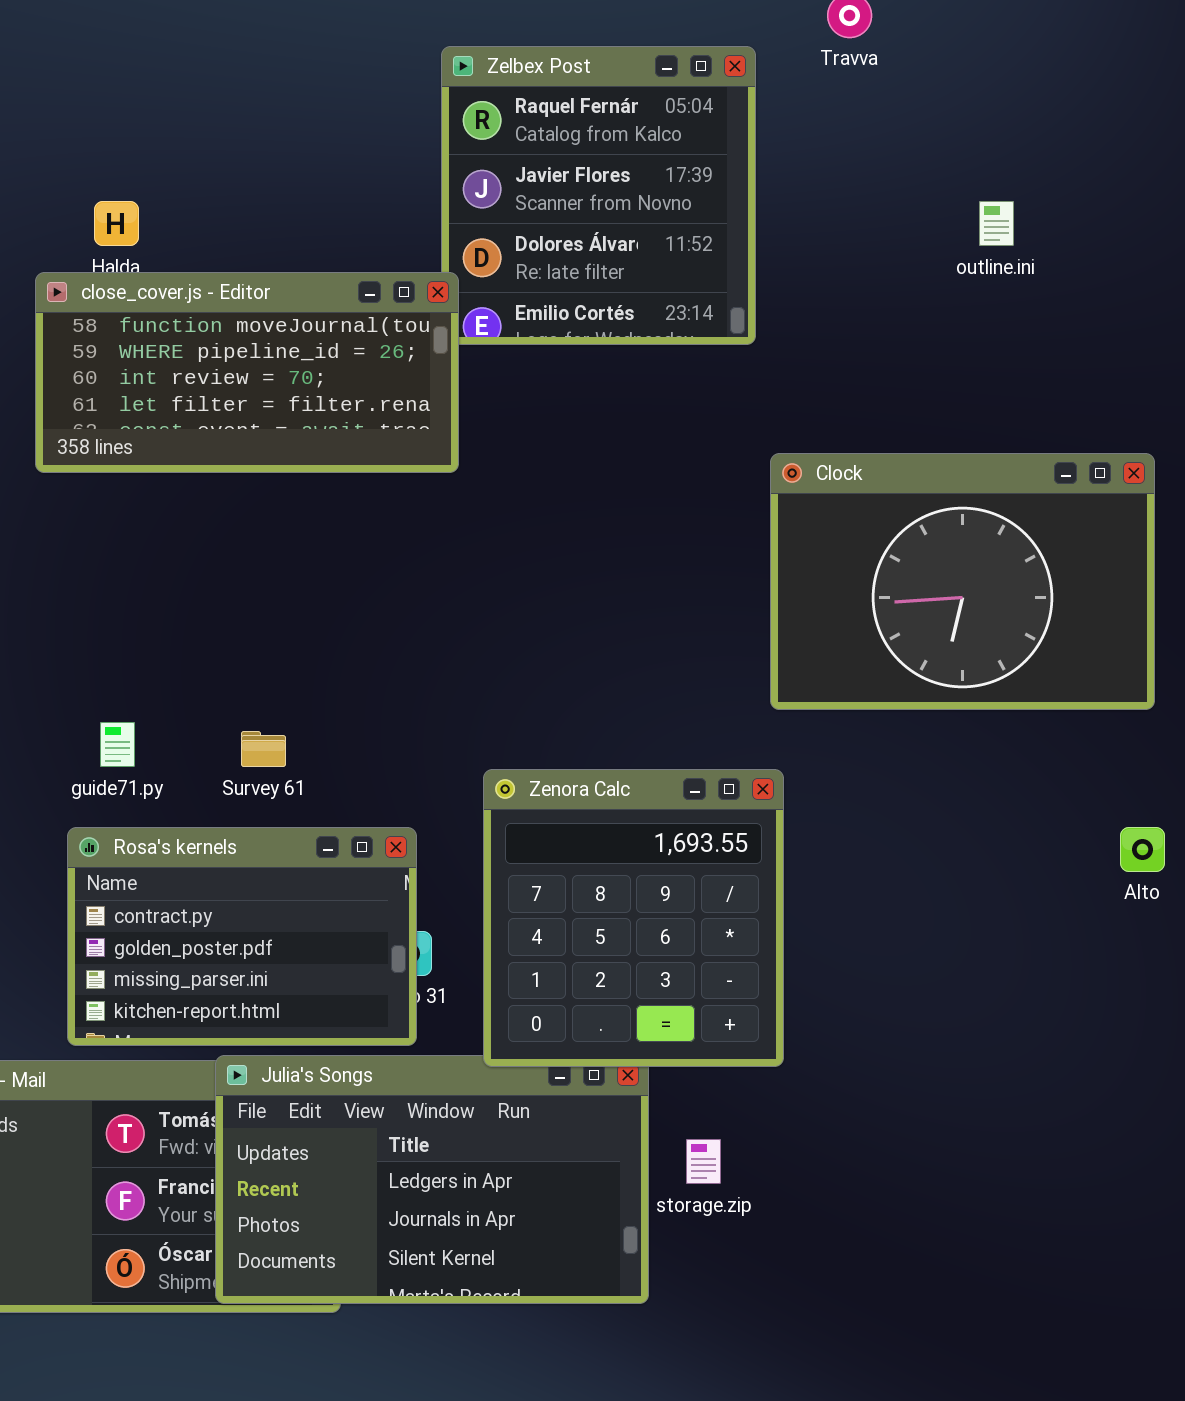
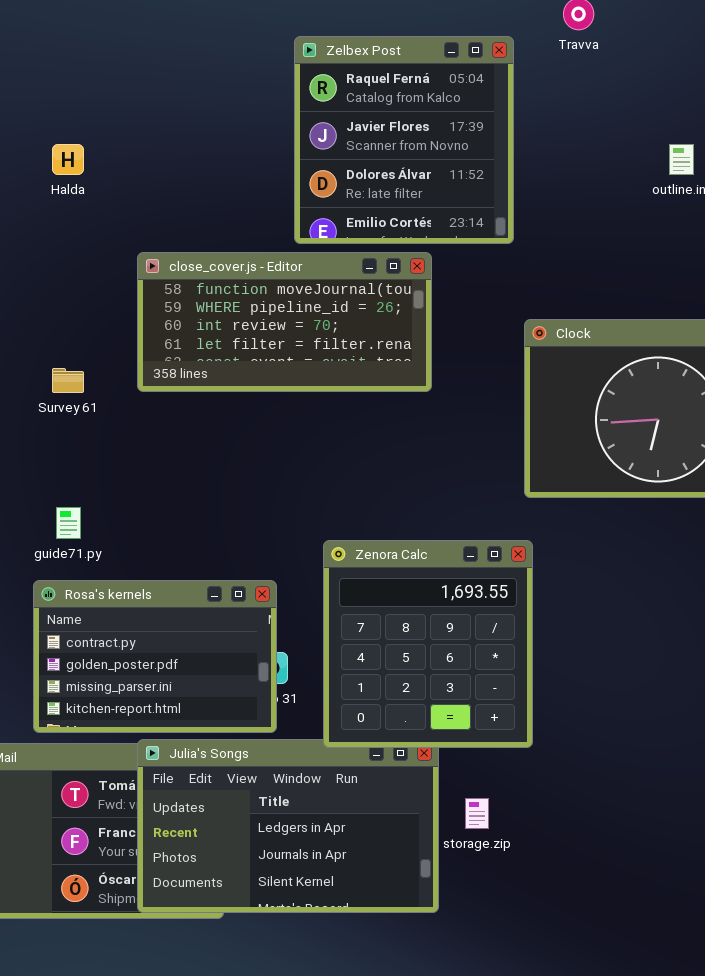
close_cover.js - Editor: [35,272,459,473] -> [137,252,432,392], moved
Survey 61: [241,731,286,767] -> [52,368,84,393], moved

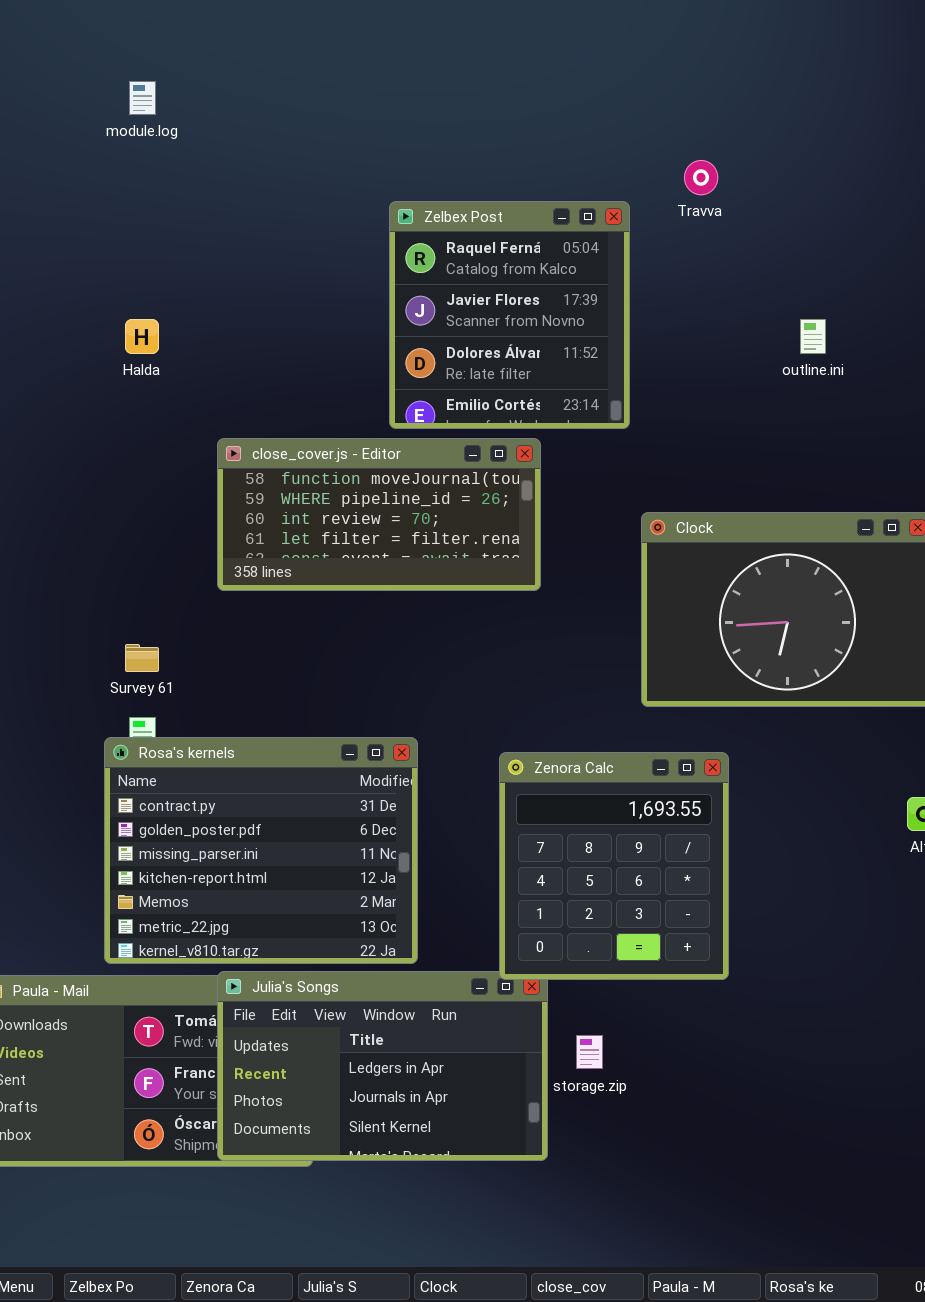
Survey 61: [52,368,84,393] -> [125,644,159,672], moved
Zenora Calc: [323,540,533,748] -> [499,752,729,980], moved
Rosa's kernels: [33,580,277,733] -> [104,737,418,964], resized

